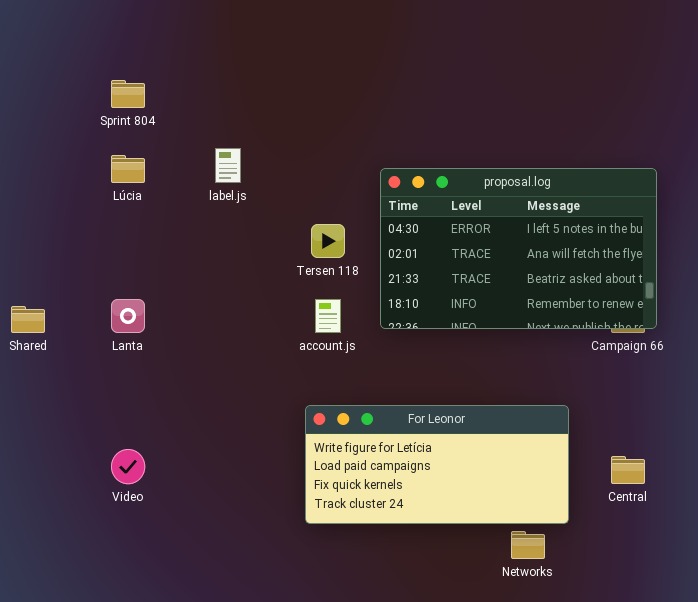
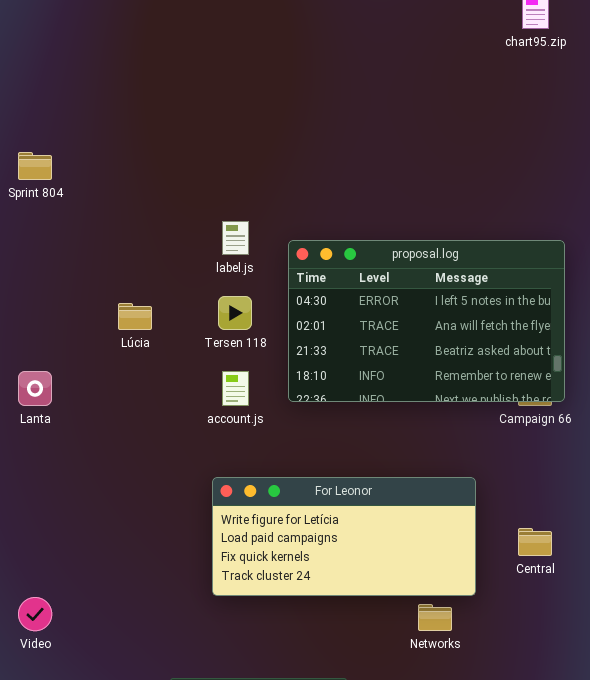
label.js: [215,148,241,183] -> [222,221,249,255], moved
Lúcia: [111,155,145,183] -> [118,303,152,330], moved
Video: [111,449,145,484] -> [18,597,52,631], moved

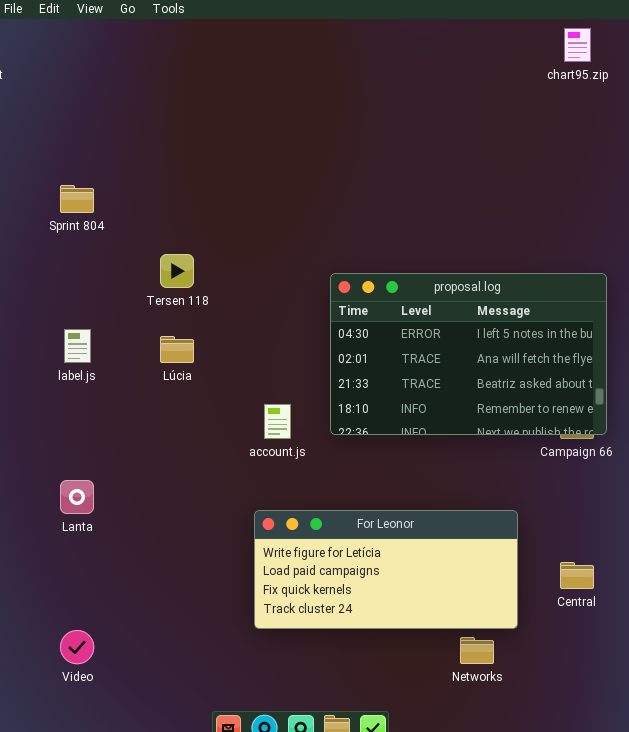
label.js: [222,221,249,255] -> [64,329,91,363], moved
Tersen 118: [218,296,252,330] -> [160,254,194,288], moved
Lanta: [18,371,52,406] -> [60,480,94,514], moved

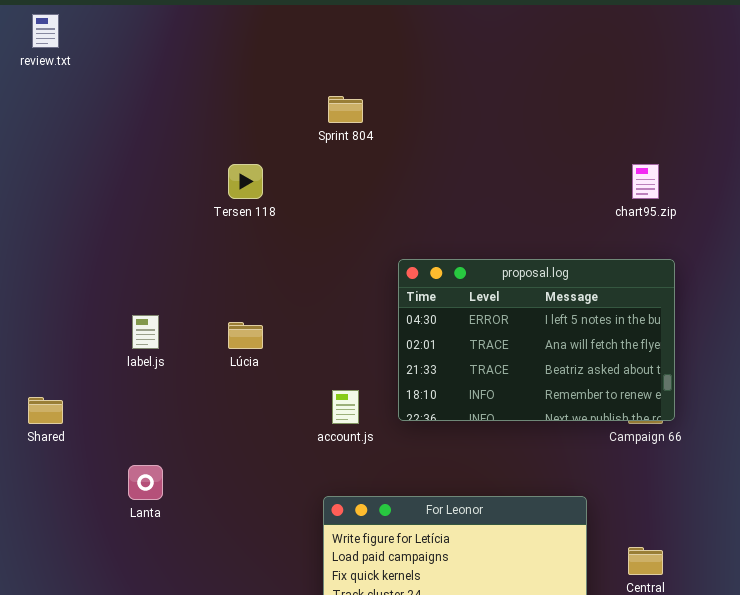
chart95.zip: [564,28,591,62] -> [632,164,659,199], moved
Sprint 804: [60,185,94,213] -> [328,96,363,123], moved
Tersen 118: [160,254,194,288] -> [228,164,263,199], moved

